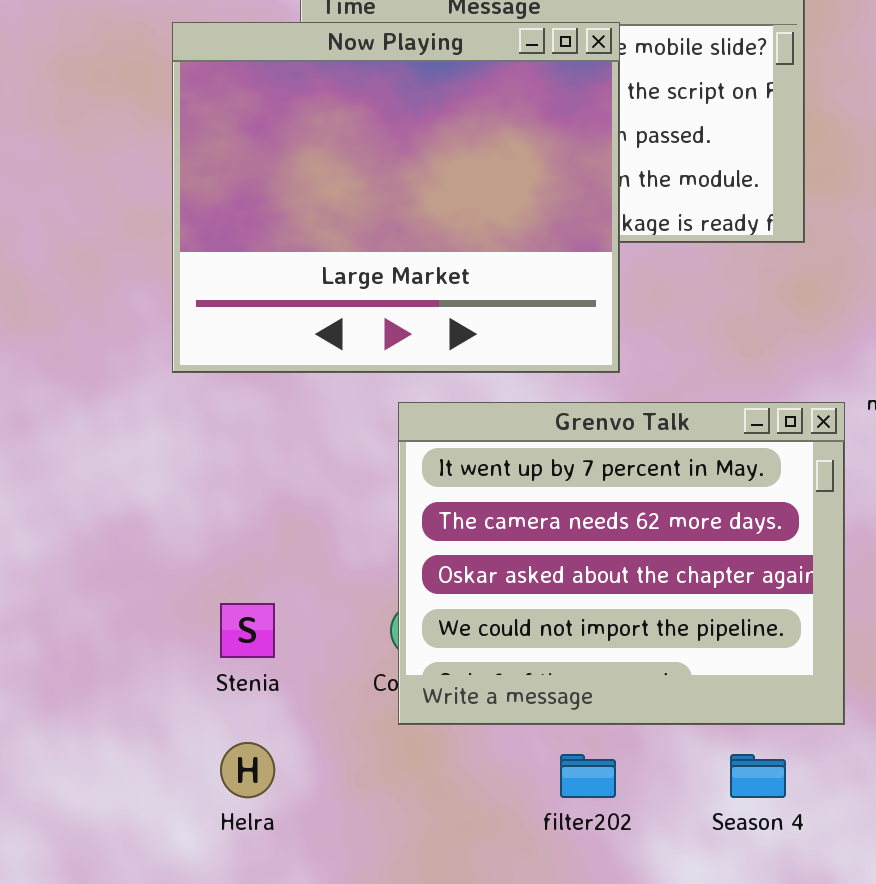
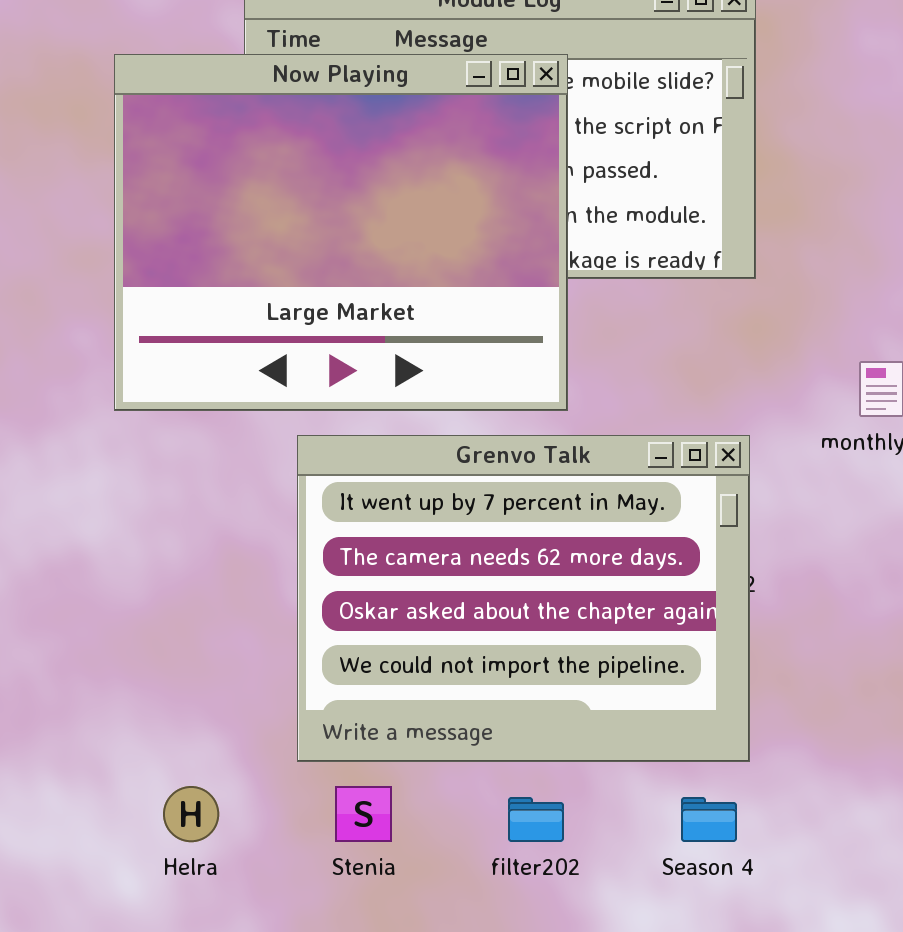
Grenvo Talk: [398,402,845,725] -> [297,435,750,762], moved
Stenia: [220,603,275,658] -> [335,786,392,842], moved

